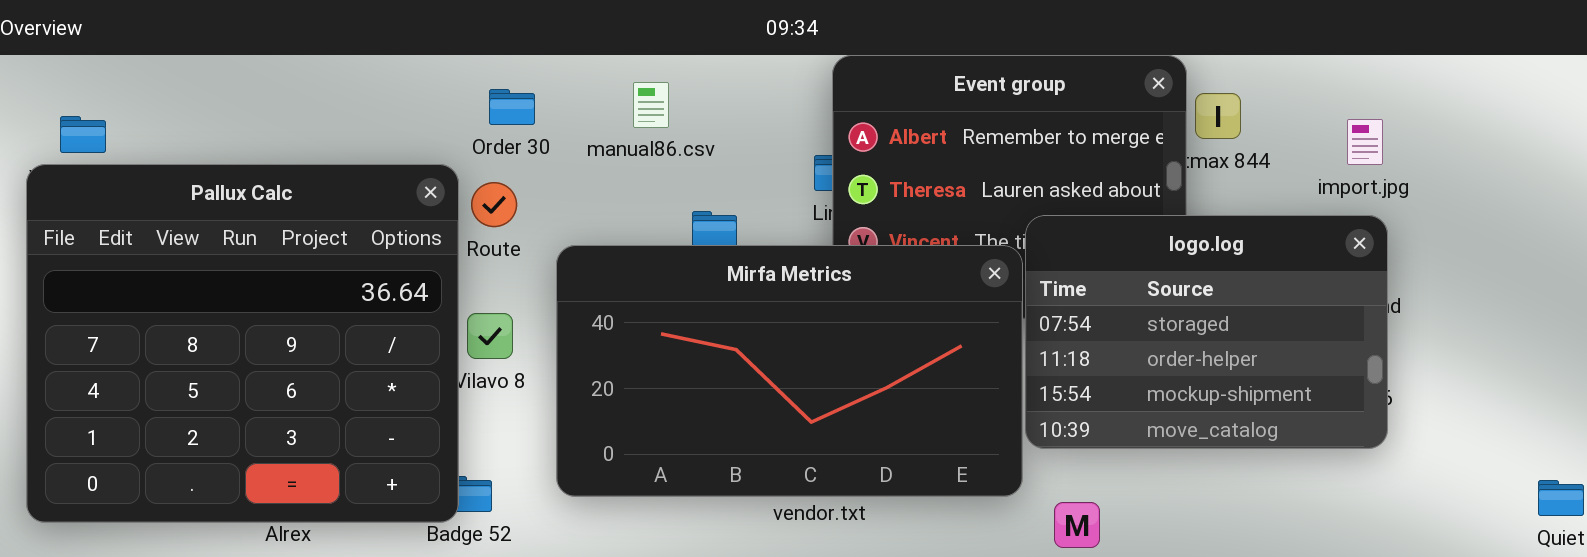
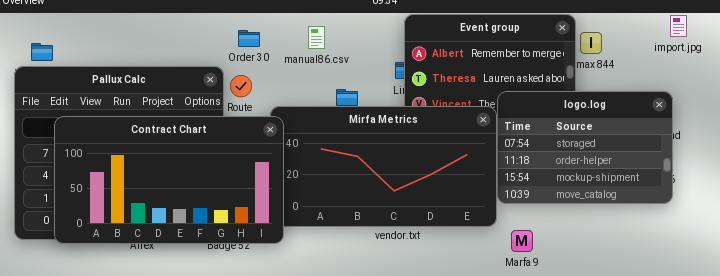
import.jpg: [1347,119,1383,165] -> [670,15,687,37], moved
Contract Chart: none -> [54,116,284,244], opened

